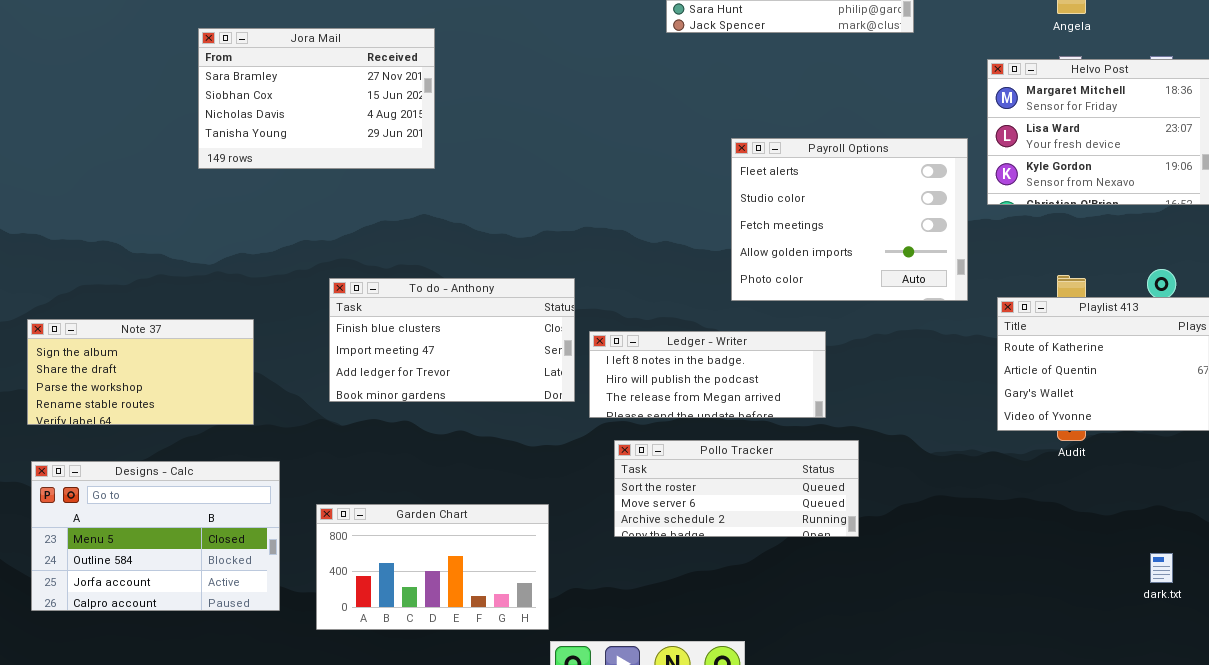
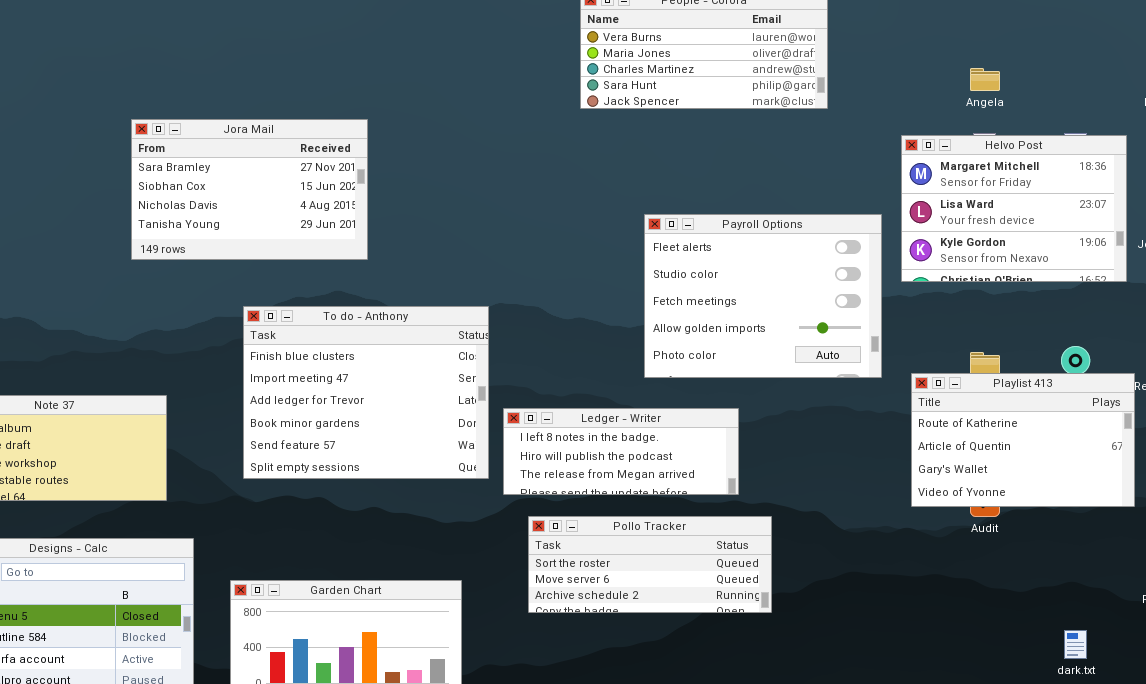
Jora Mail: [198,28,435,169] -> [131,119,368,260], moved
To do - Anthony: [329,278,575,402] -> [243,306,489,479], resized

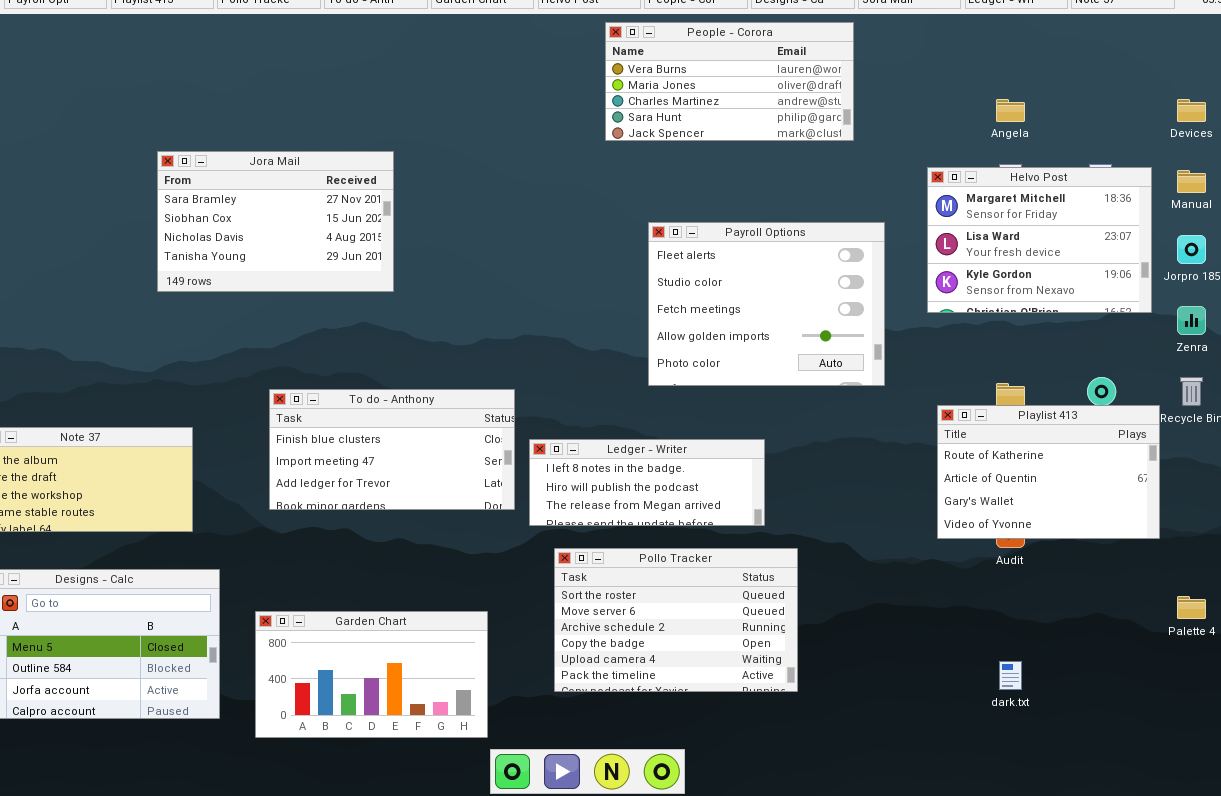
Payroll Options: [644,214,882,378] -> [648,222,885,386], moved
To do - Anthony: [243,306,489,479] -> [269,389,515,510], resized
Pollo Tracker: [528,516,772,613] -> [554,548,798,692], resized
dark.txt: [1064,630,1087,659] -> [999,661,1022,690], moved

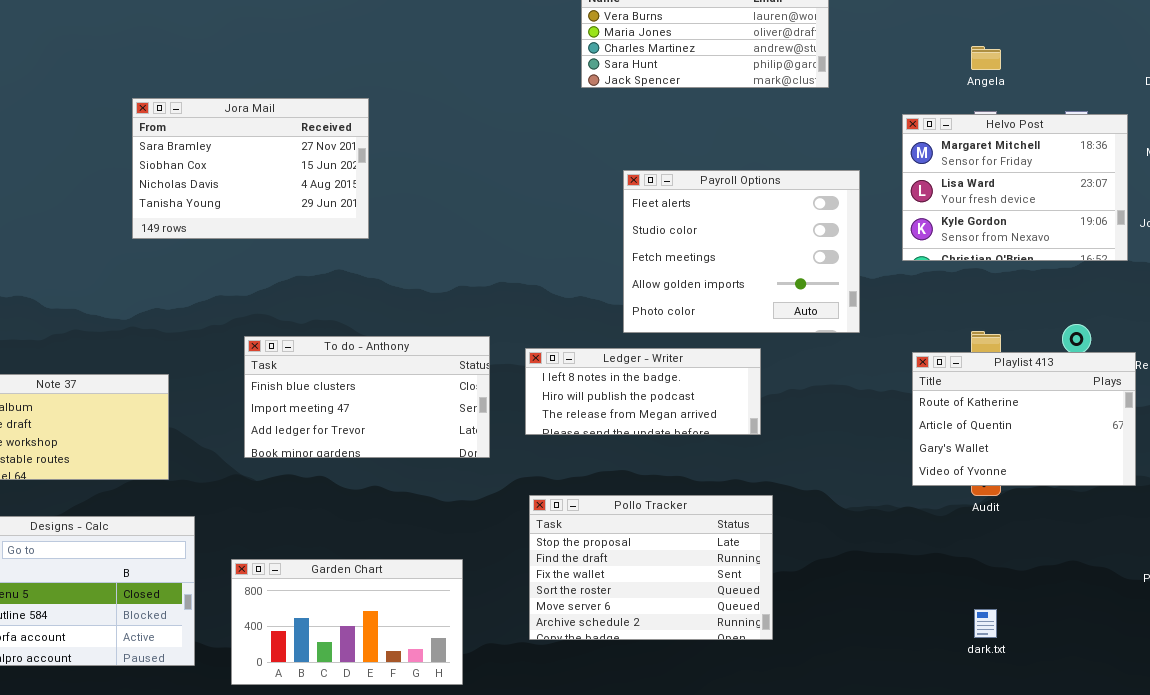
Ledger - Writer: [529,439,765,526] -> [525,348,761,435], moved
Pollo Tracker: [554,548,798,692] -> [529,495,773,640], scrolled up 3 rows

